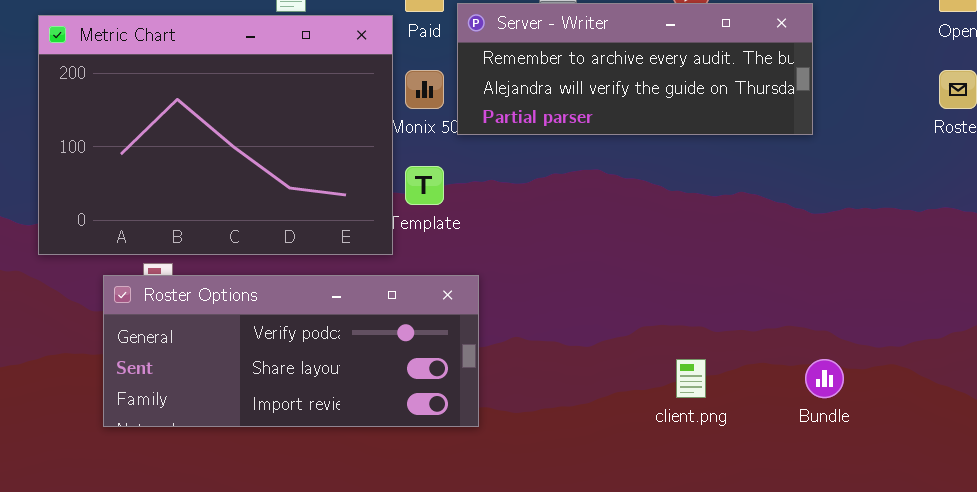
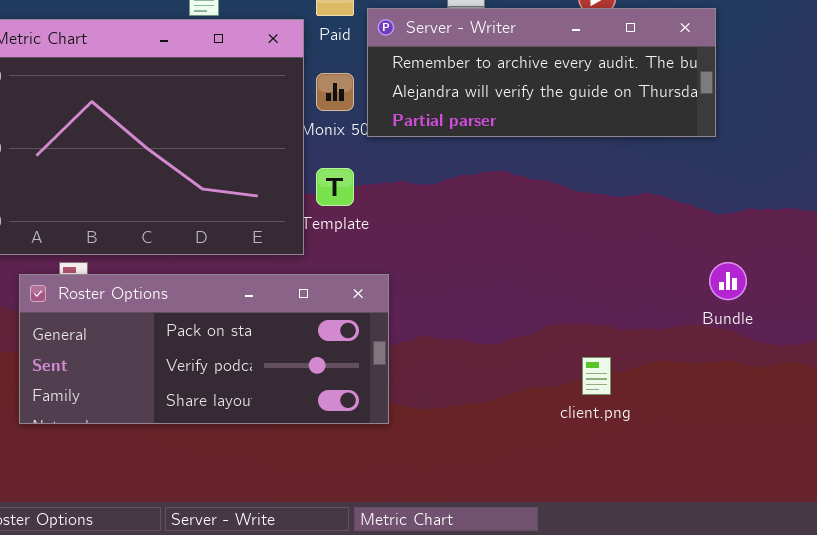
Roster Options: [103,275,479,427] -> [19,274,389,424], scrolled up 1 row
Bundle: [805,359,844,398] -> [709,262,747,300], moved

